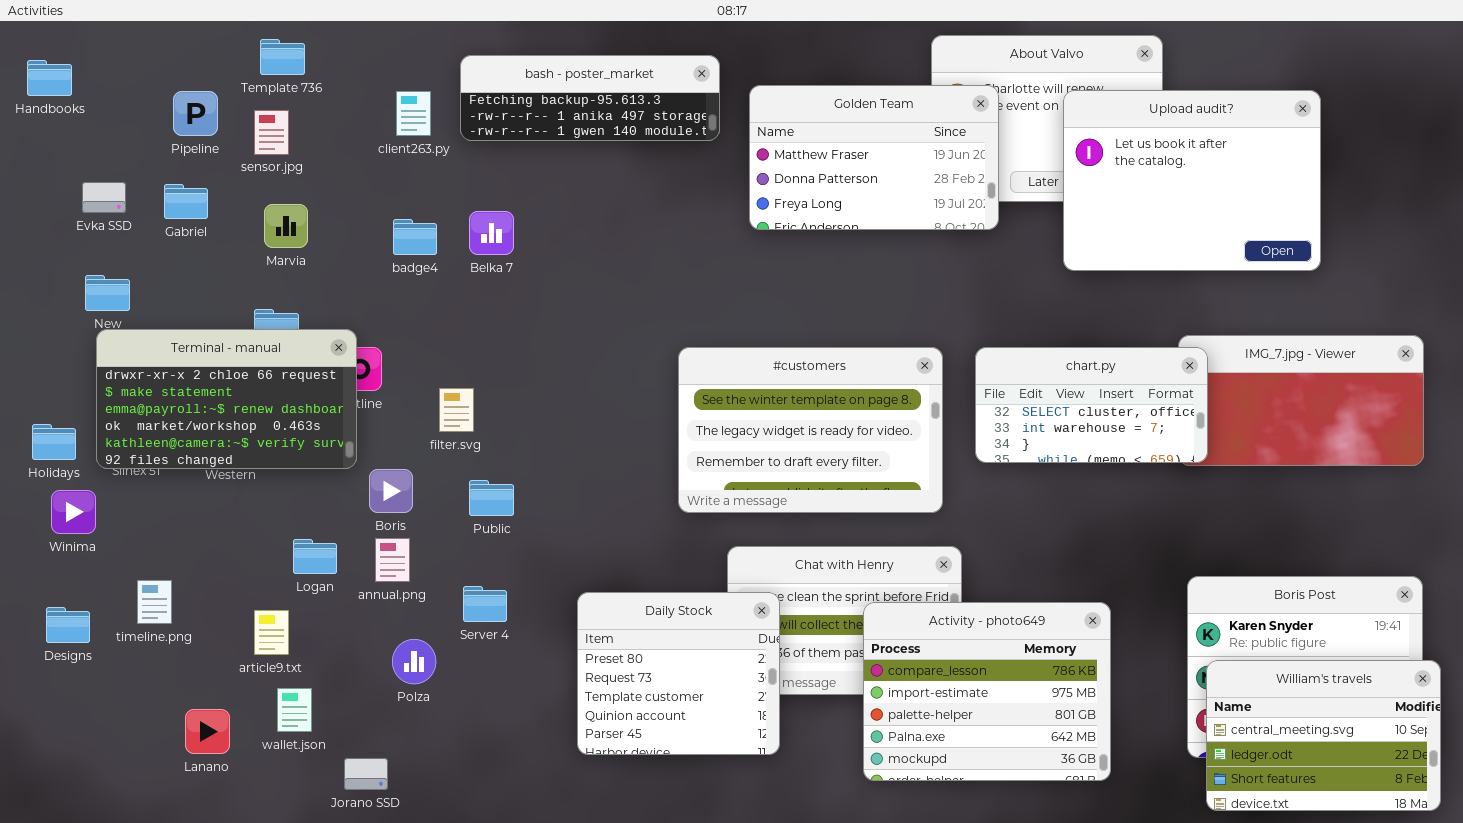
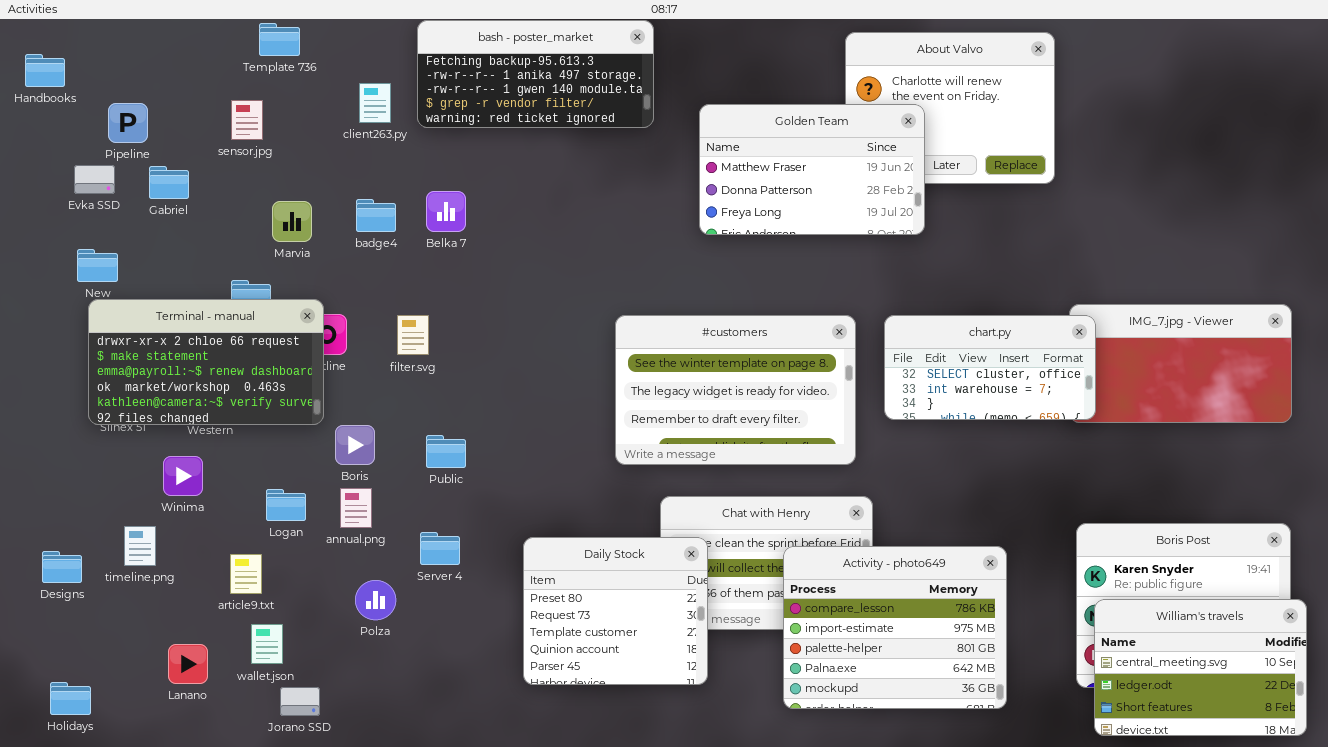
Template 736: [260,39,305,75] -> [259,23,300,56], moved
bash - poster_market: [460,55,720,141] -> [417,20,654,128], resized
Golden Team: [749,85,999,230] -> [699,104,925,235], moved
Upload audit?: [1063,90,1321,271] -> none, closed
Pipeline: [173,91,218,136] -> [108,103,148,143], moved
Marvia: [264,204,308,248] -> [272,201,312,242], moved
filter.svg: [439,388,474,432] -> [397,315,429,355], moved
Holidays: [32,424,76,460] -> [50,682,91,715], moved
Winima: [51,490,96,534] -> [163,456,203,496], moved
Jorano SSD: [344,758,388,790] -> [280,687,320,716], moved

